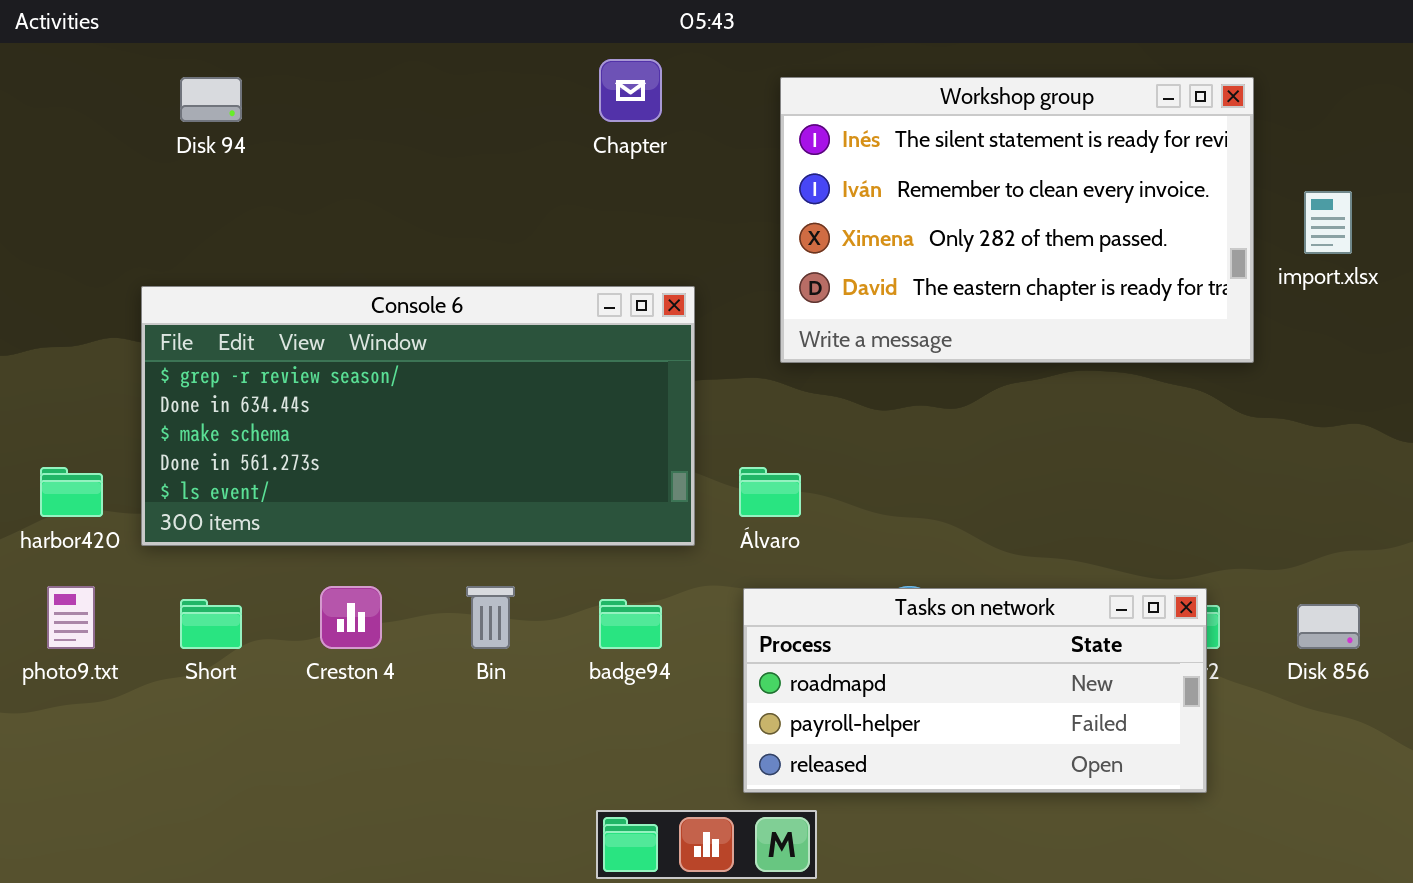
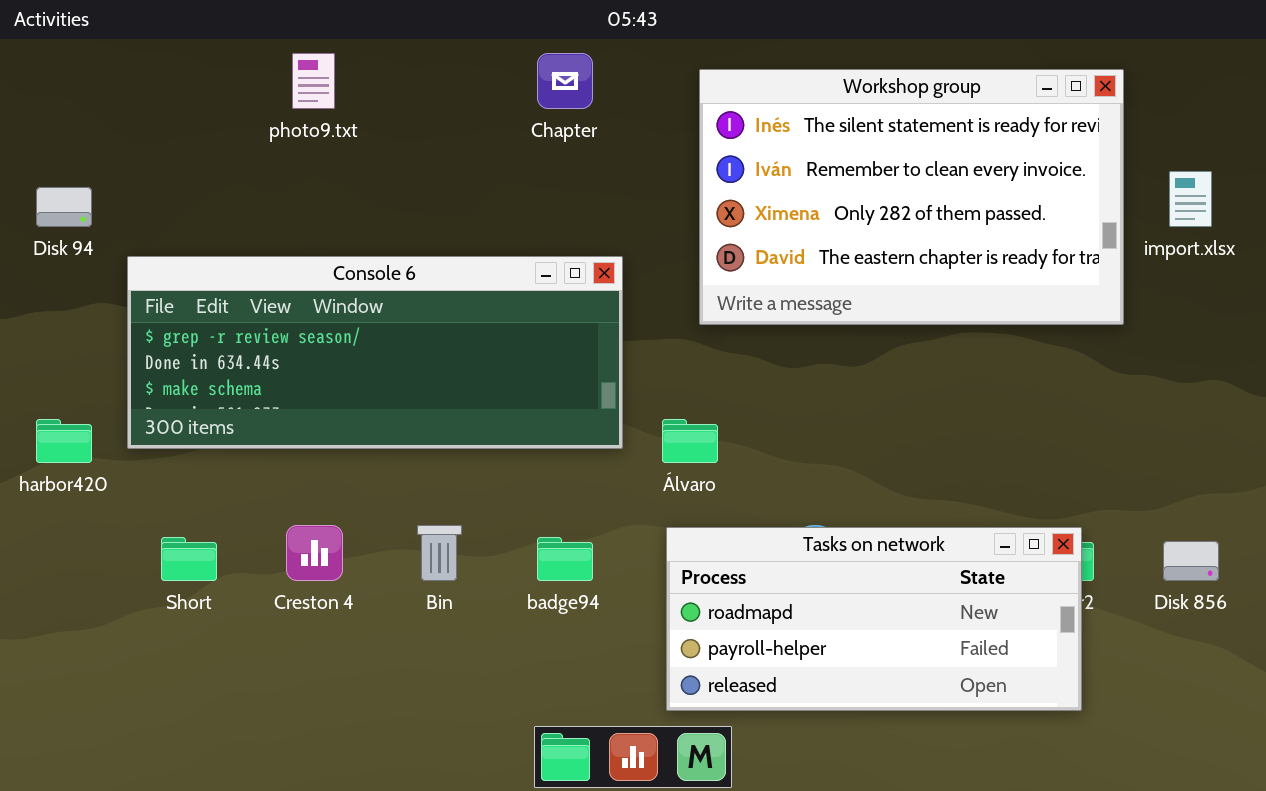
Disk 94: [180,77,242,122] -> [36,187,92,227], moved
Console 6: [141,286,695,546] -> [127,256,623,449], resized
photo9.txt: [47,586,95,649] -> [292,53,335,109], moved

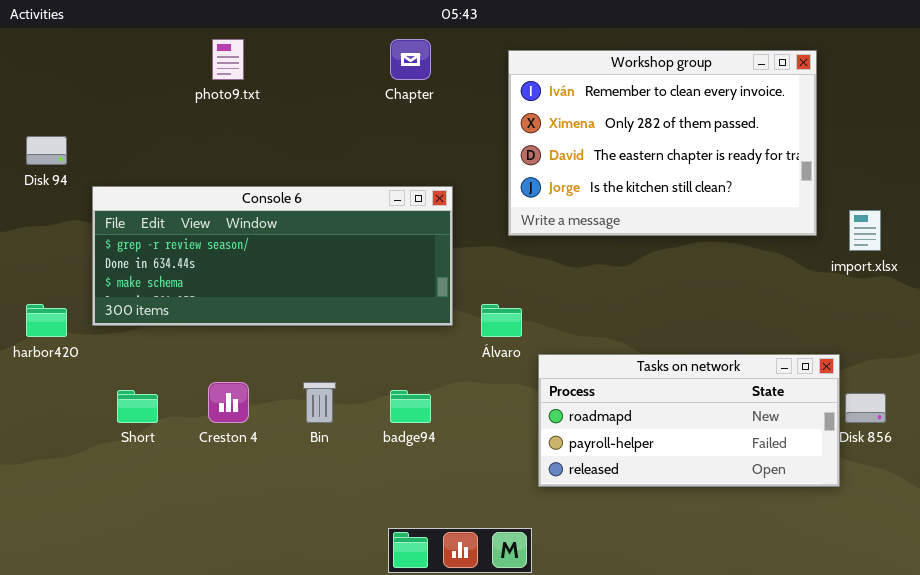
Workshop group: [699,69,1124,325] -> [508,50,817,236], scrolled down 1 row
import.xlsx: [1169,171,1212,227] -> [849,210,881,251], moved
Tasks on network: [666,527,1082,711] -> [538,354,840,487], moved

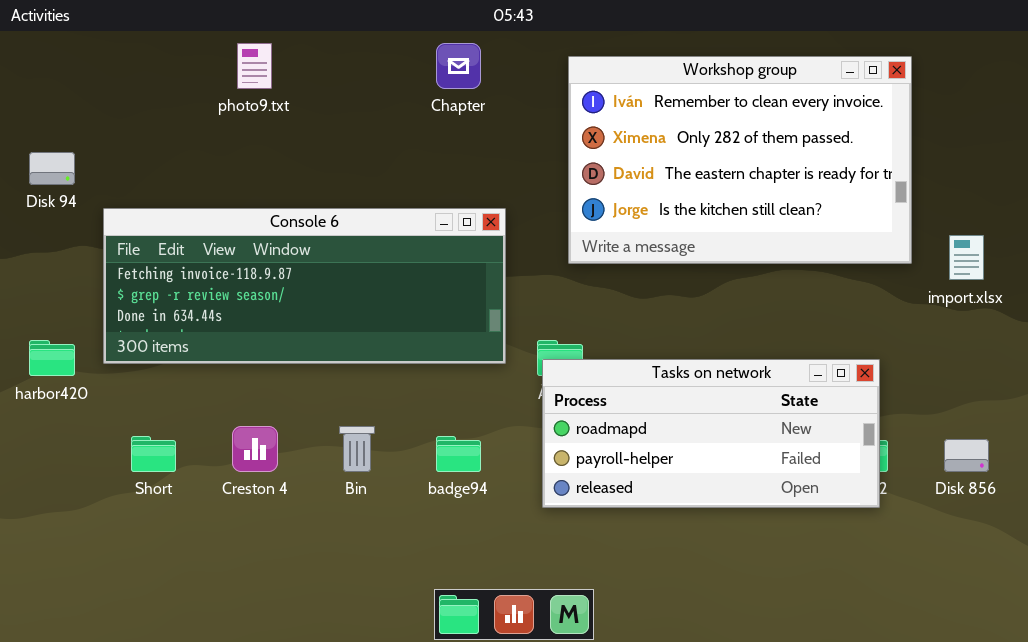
Console 6: [92,186,453,326] -> [103,208,506,364], scrolled up 1 row
Tasks on network: [538,354,840,487] -> [542,359,880,508], moved

